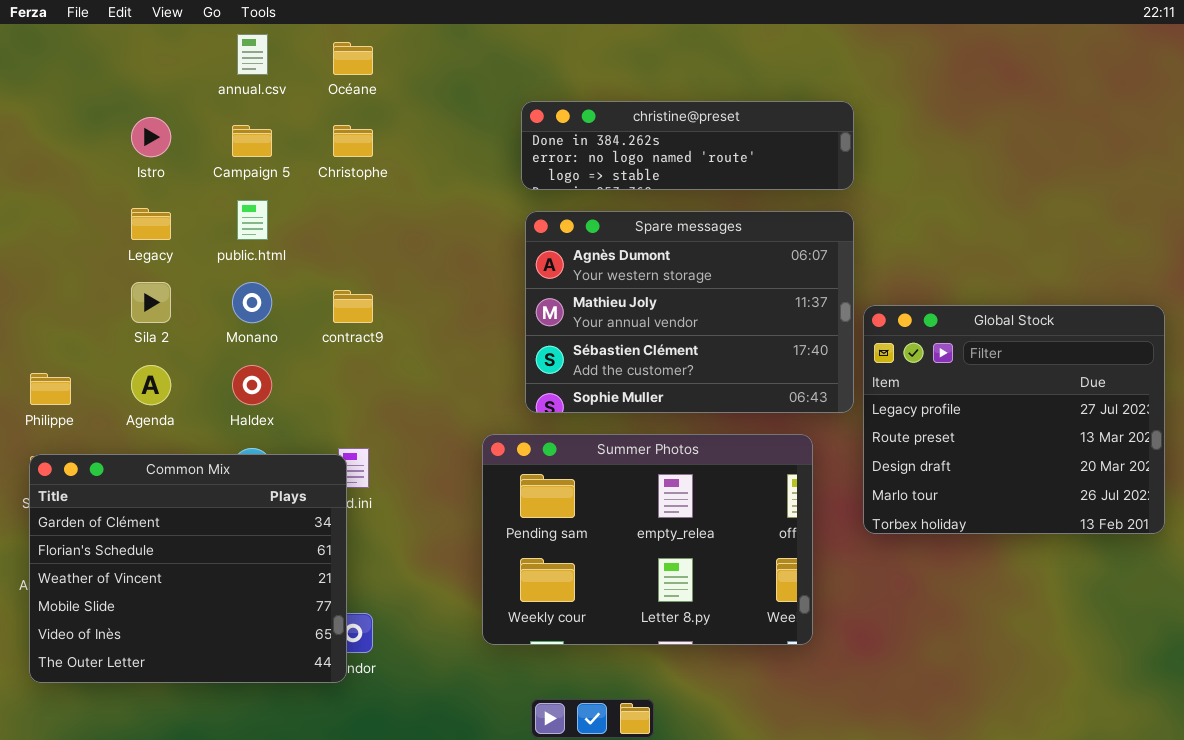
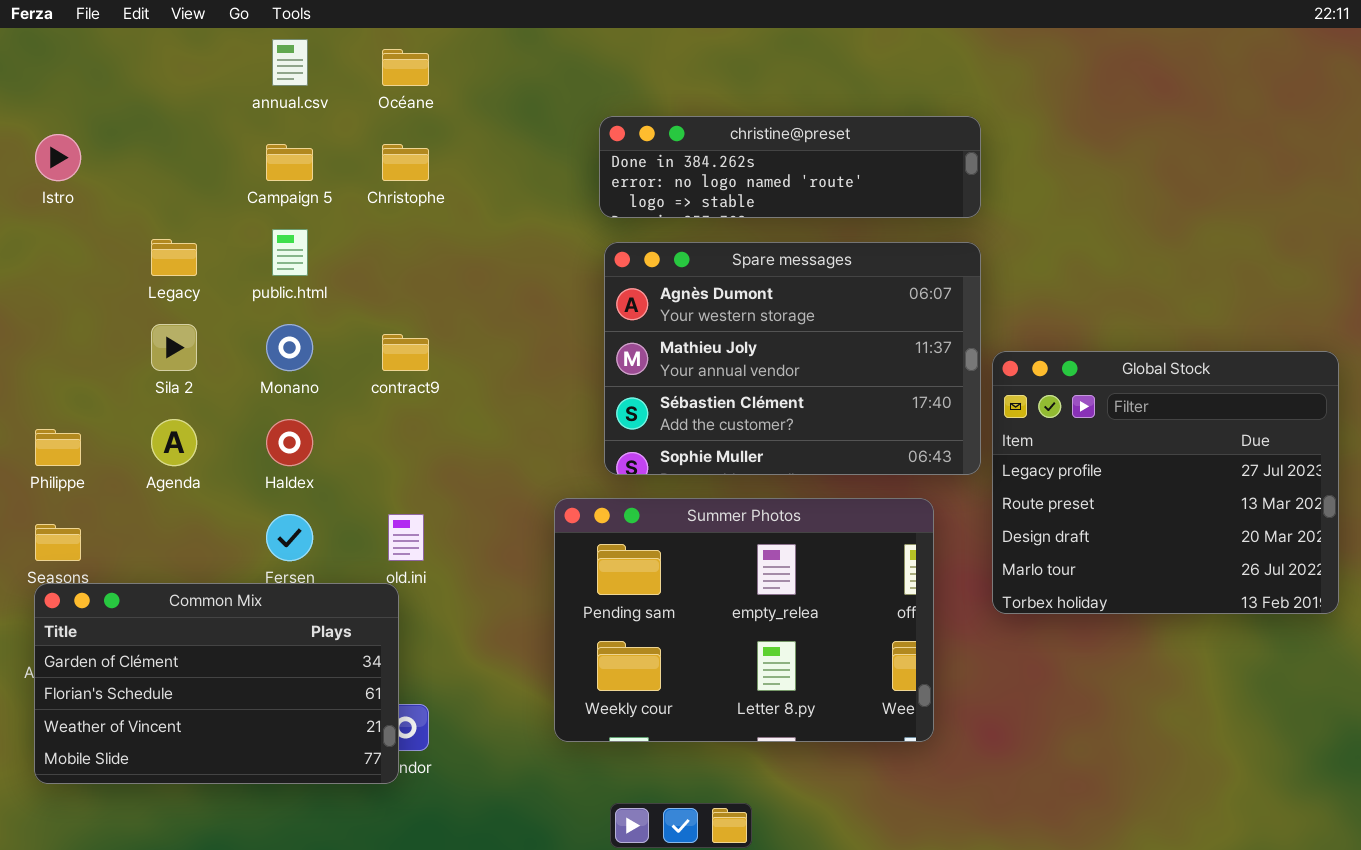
Istro: [131,117,171,157] -> [35,134,81,181], moved
Common Mix: [29,454,347,683] -> [34,583,399,784], resized

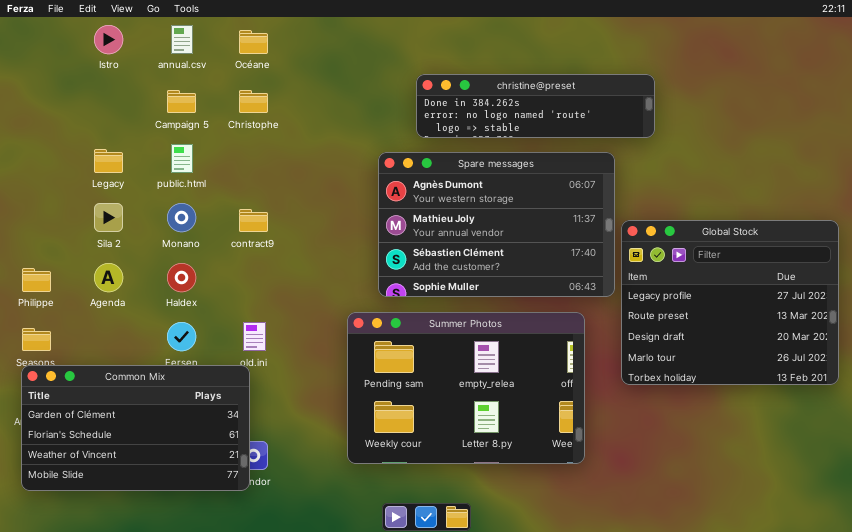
christine@preset: [599,116,981,218] -> [416,74,655,138], moved
Istro: [35,134,81,181] -> [94,25,123,54], moved

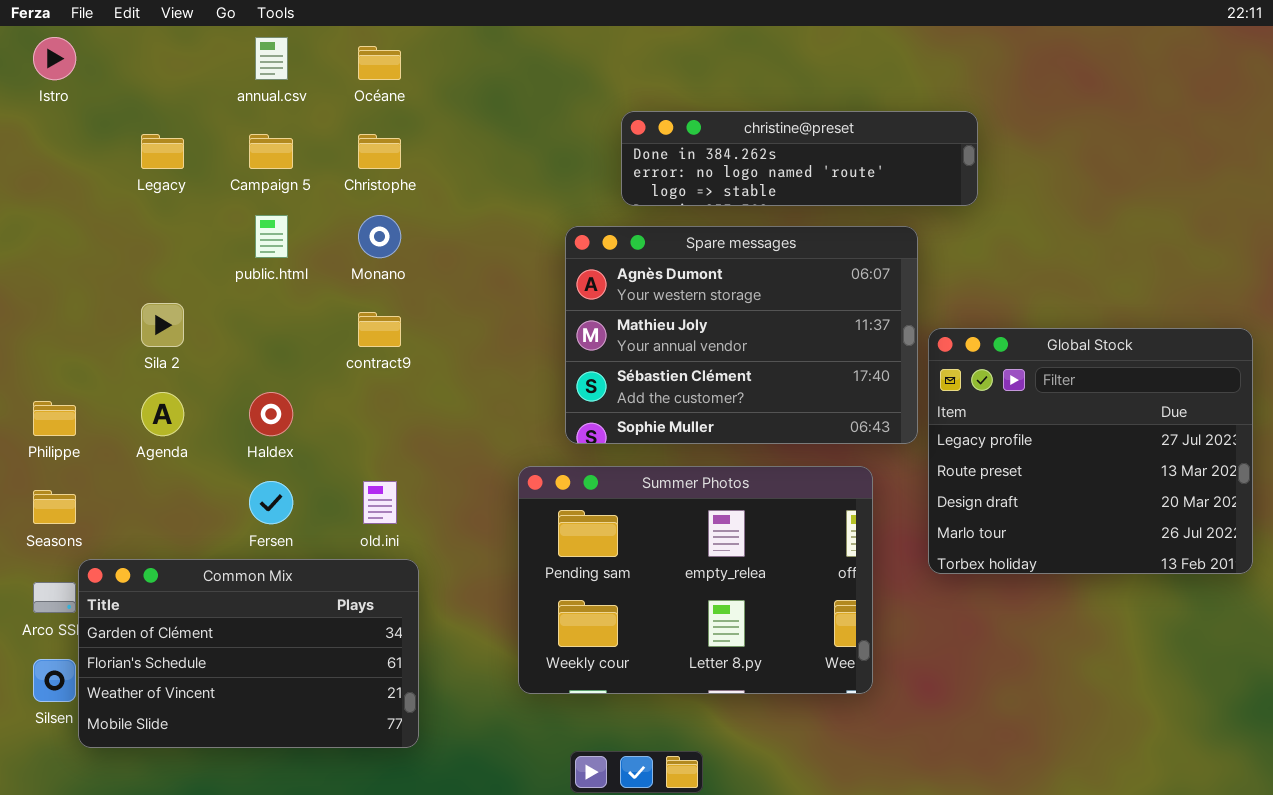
Istro: [94,25,123,54] -> [33,37,76,80], moved
Legacy: [94,149,123,173] -> [141,134,184,169], moved
Monano: [167,203,196,232] -> [358,215,401,258], moved
Common Mix: [21,365,250,491] -> [78,559,419,748], moved

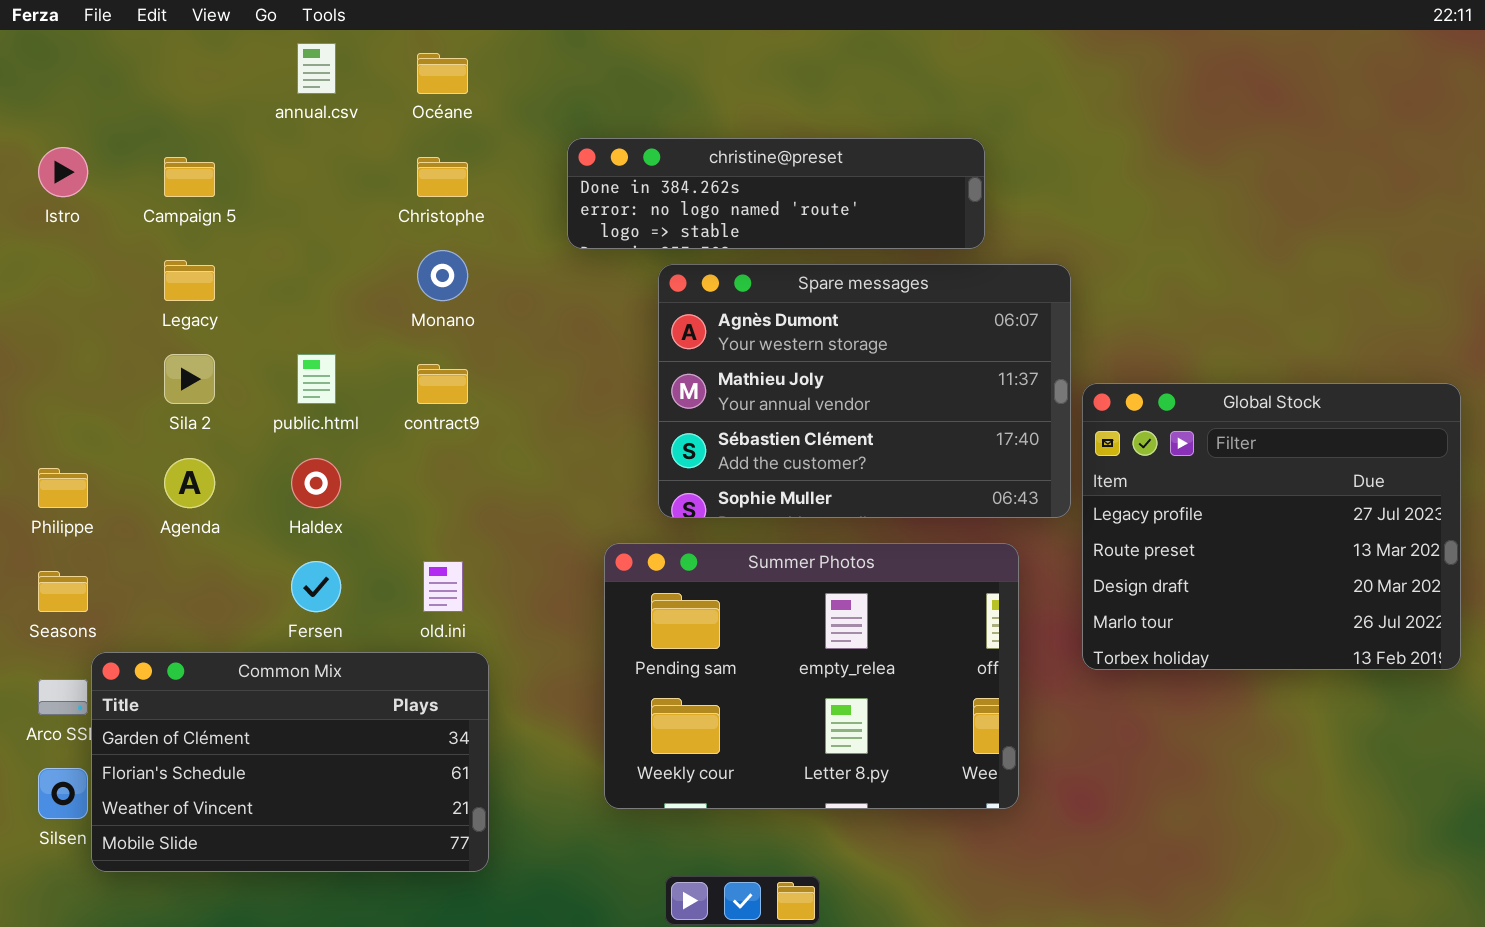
Istro: [33,37,76,80] -> [38,147,88,197], moved
christine@preset: [621,111,978,206] -> [567,138,985,249], moved
Legacy: [141,134,184,169] -> [164,260,215,301], moved
Campaign 5: [249,134,293,169] -> [164,157,215,197], moved
public.html: [255,215,288,258] -> [297,354,336,404], moved

